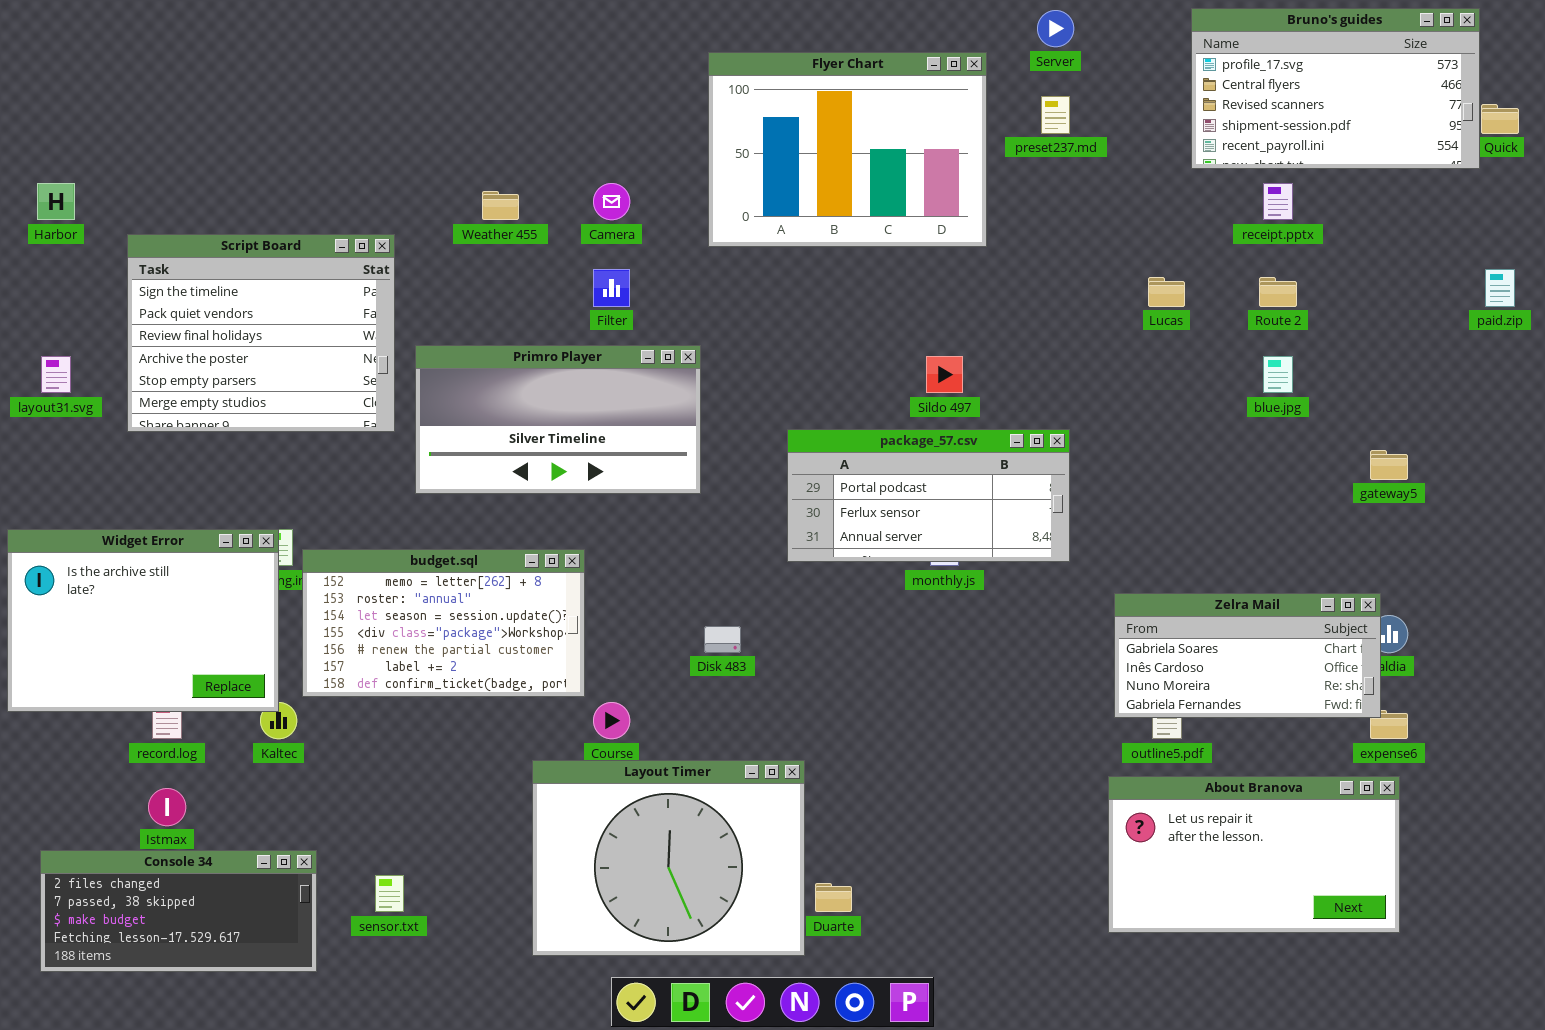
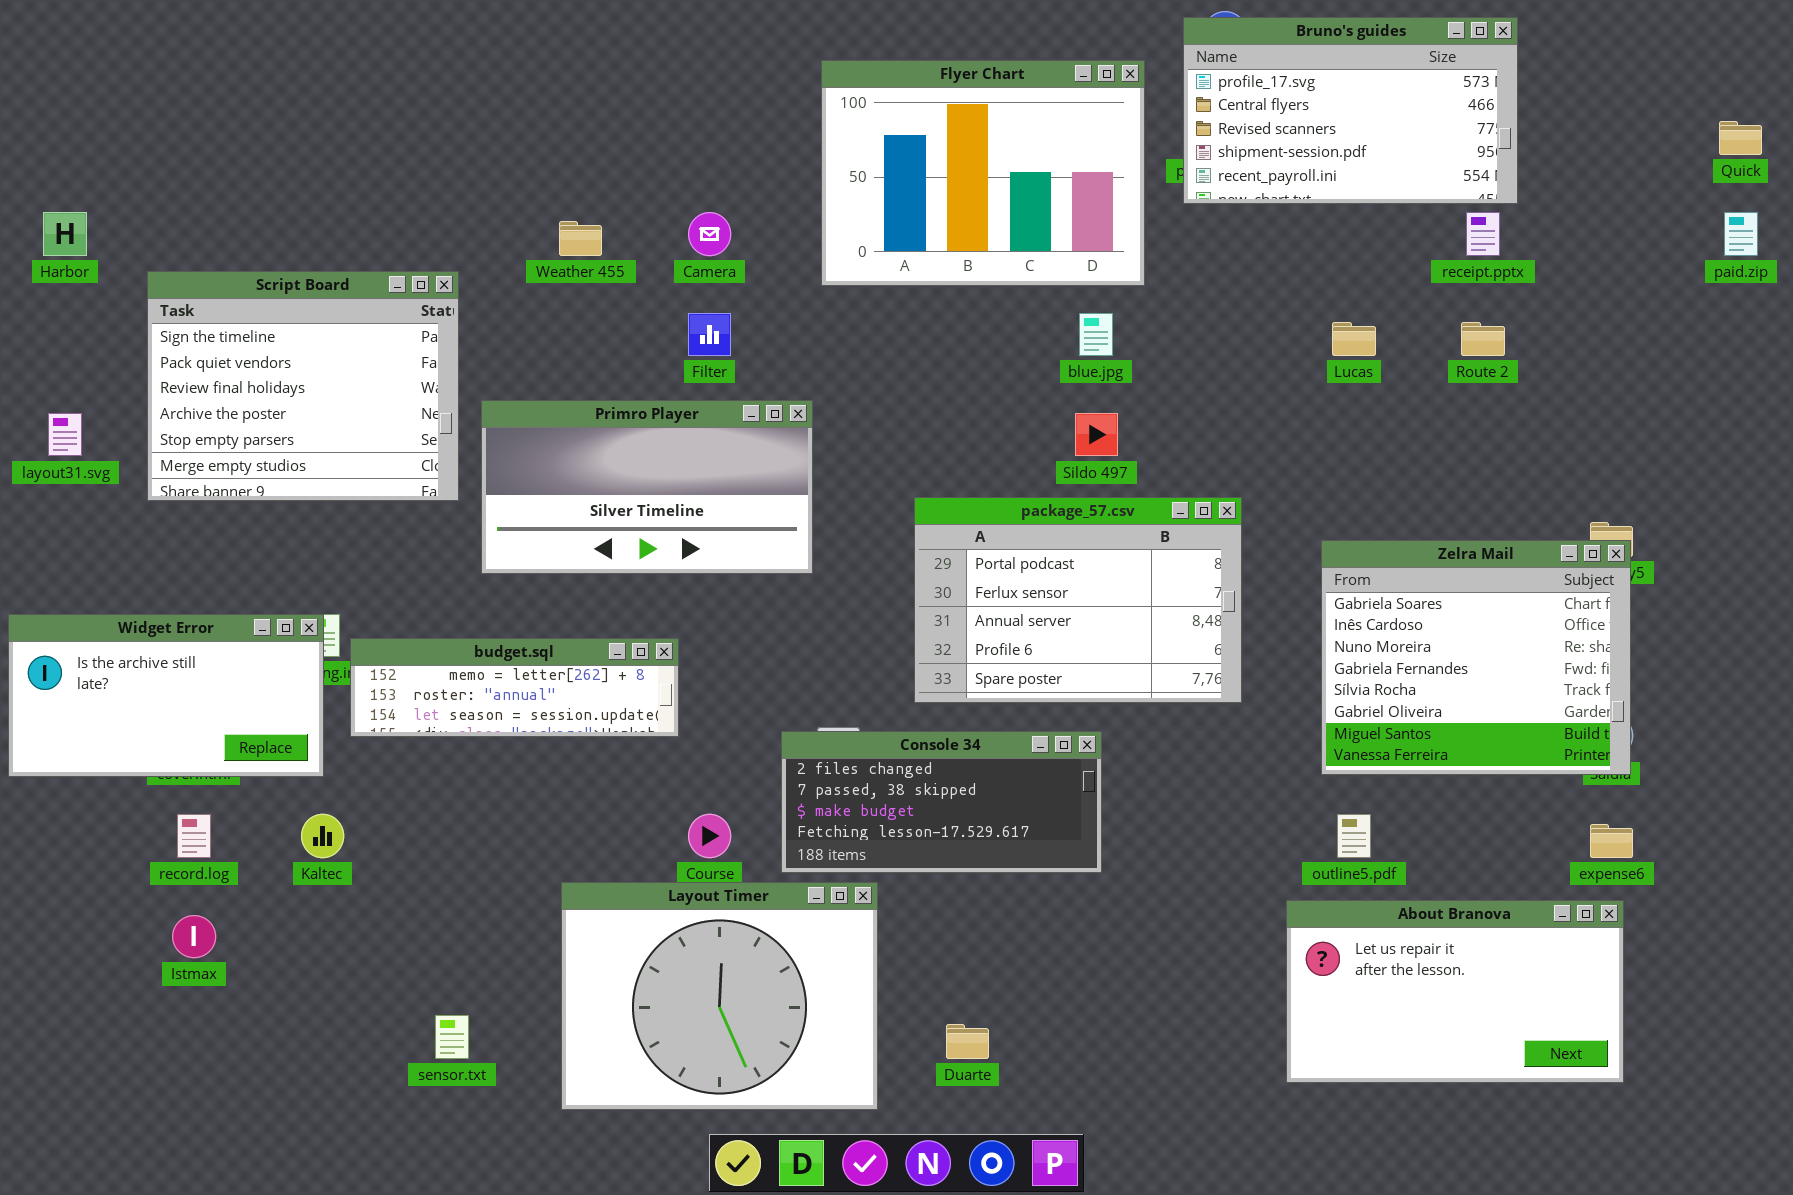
Bruno's guides: [1191,8,1480,169] -> [1183,17,1518,204], moved
paid.zip: [1485,269,1515,307] -> [1724,212,1758,256], moved
blue.jpg: [1263,356,1293,393] -> [1079,313,1113,356], moved
package_57.csv: [787,429,1070,562] -> [914,497,1242,703], resized
Widget Error: [7,529,279,712] -> [8,614,324,777], resized
budget.sql: [302,549,585,697] -> [350,638,679,737], resized
Zelra Mail: [1114,593,1381,718] -> [1321,540,1631,775], moved, resized
Layout Timer: [532,760,805,956] -> [561,882,878,1110], moved
Console 34: [40,850,317,972] -> [781,731,1102,873], moved

